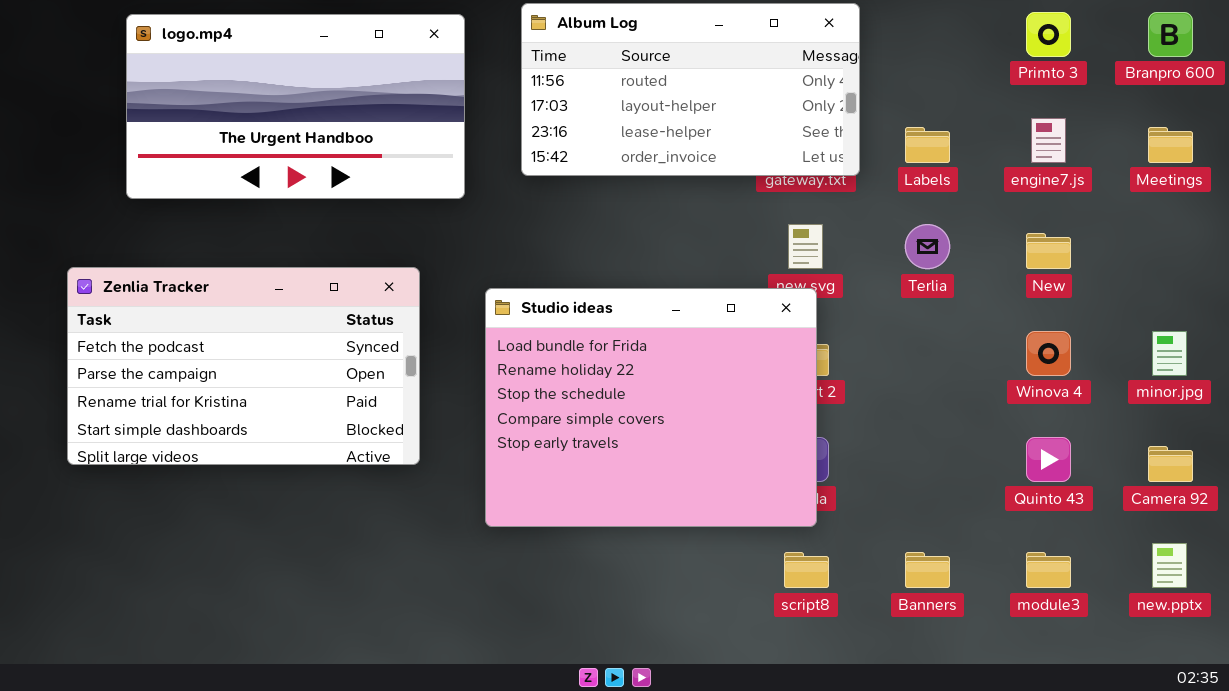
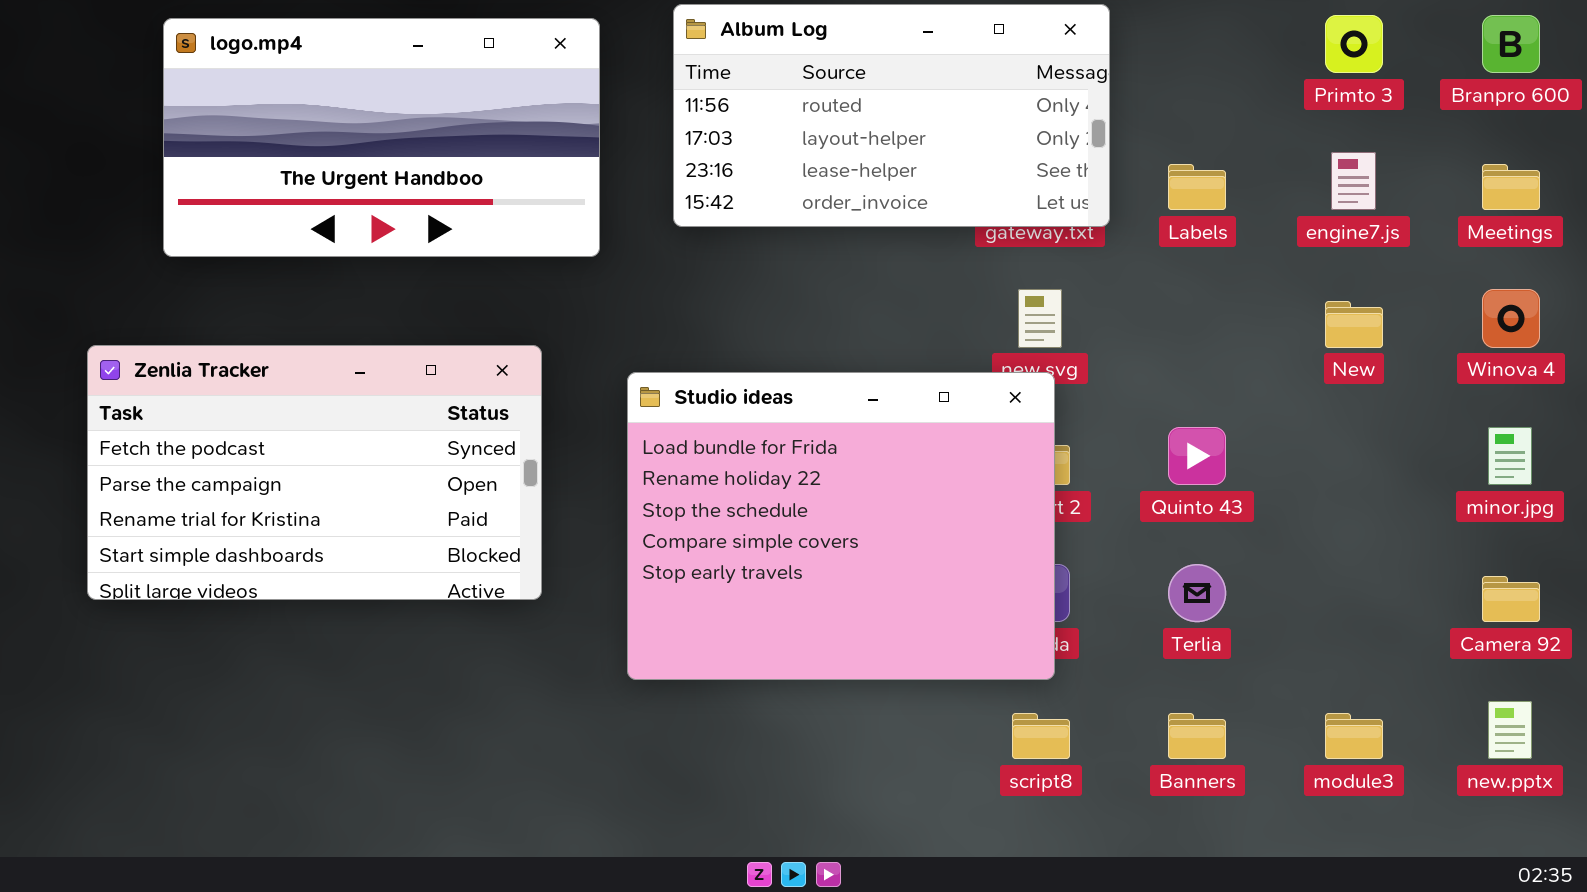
Terlia: [905,224,950,269] -> [1168,564,1226,622], moved
Winova 4: [1026,331,1071,376] -> [1482,289,1540,348], moved
Quinto 43: [1026,437,1071,482] -> [1168,427,1226,485], moved

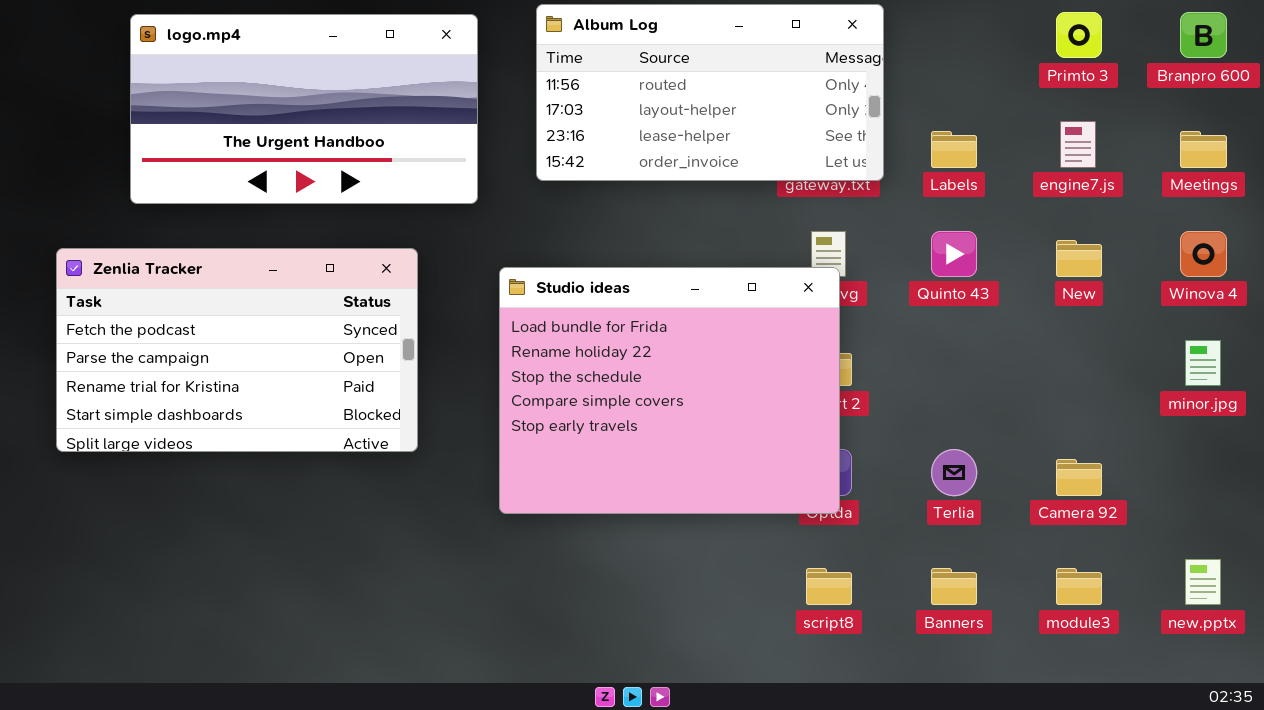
Zenlia Tracker: [87,345,542,600] -> [56,248,418,452], moved
Studio ideas: [627,372,1055,680] -> [499,267,840,514], moved
Quinto 43: [1168,427,1226,485] -> [931,231,977,277], moved
Camera 92: [1482,576,1540,622] -> [1056,459,1102,496], moved

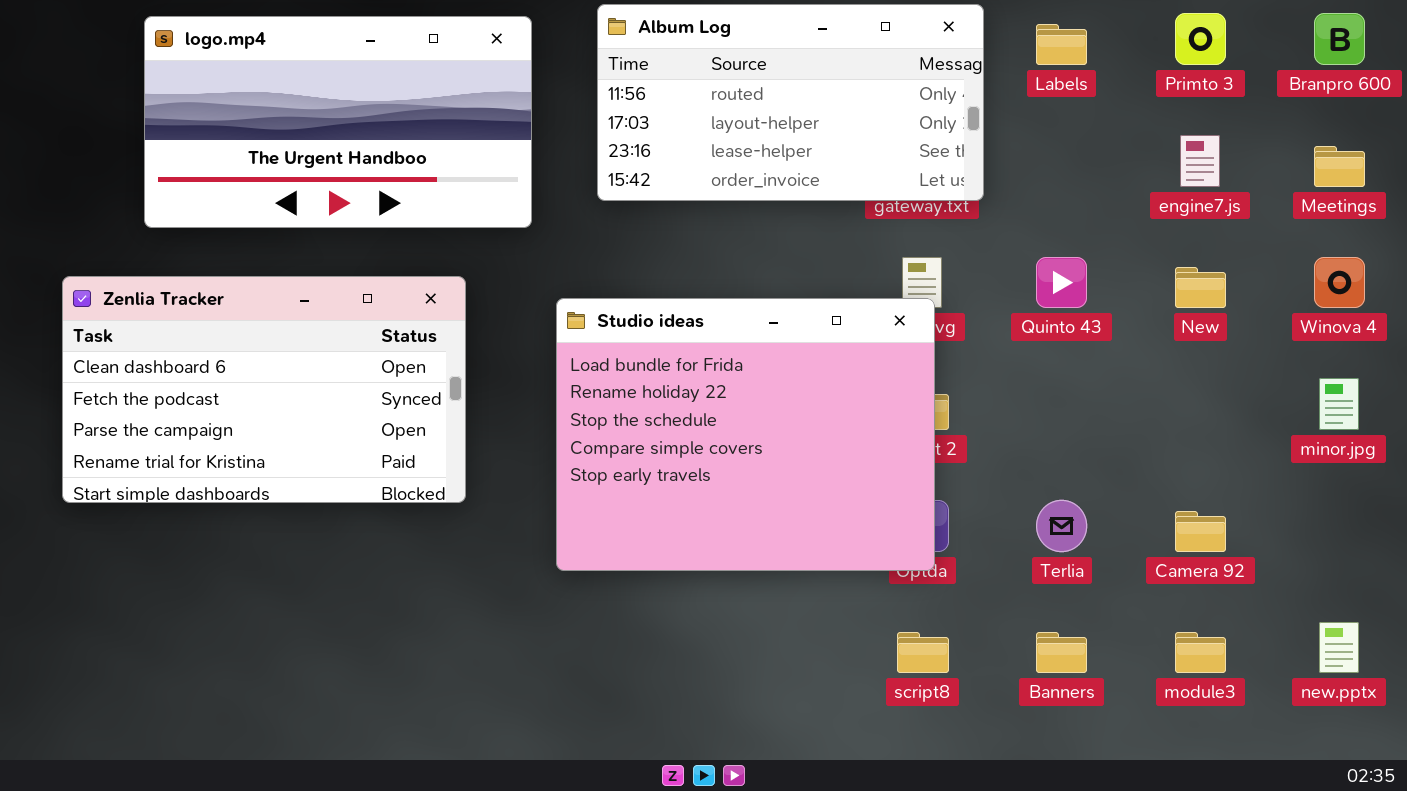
Labels: [931,131,977,168] -> [1036,24,1087,65], moved
Zenlia Tracker: [56,248,418,452] -> [62,276,466,503], scrolled up 1 row

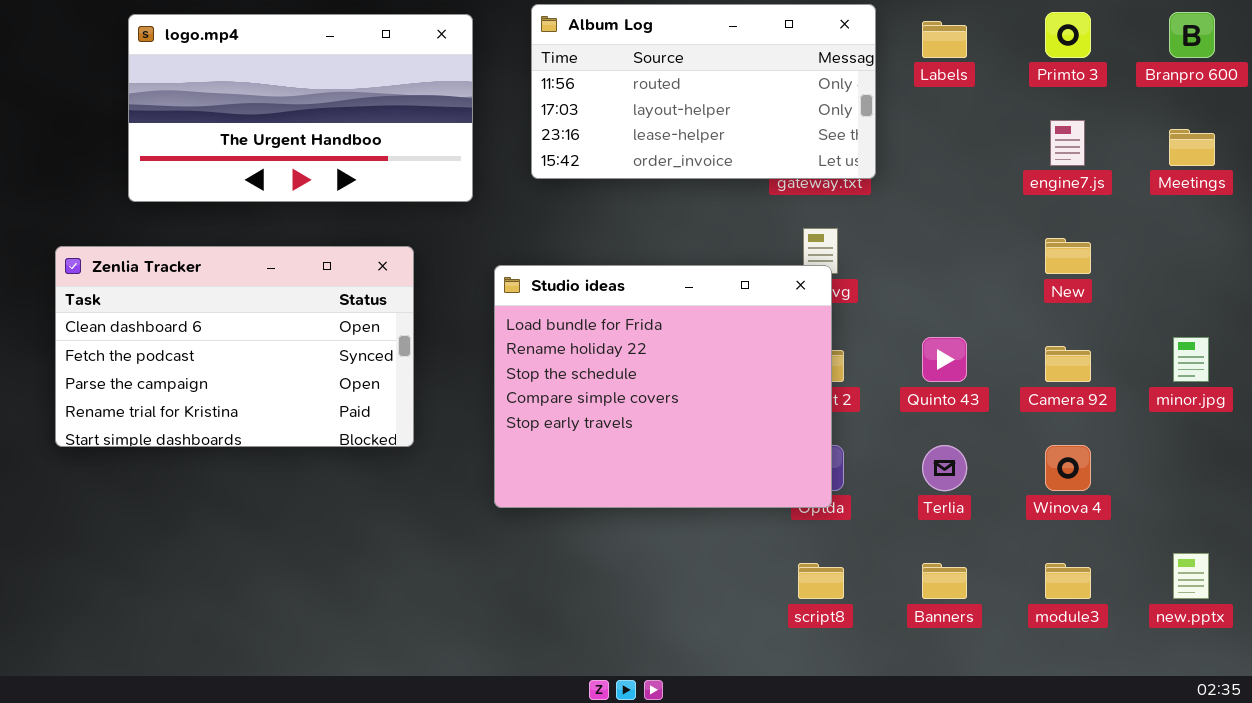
Quinto 43: [1036,257,1087,308] -> [922,337,967,382], moved
Winova 4: [1314,257,1365,308] -> [1045,445,1091,491], moved
Camera 92: [1175,511,1226,552] -> [1045,346,1091,382], moved

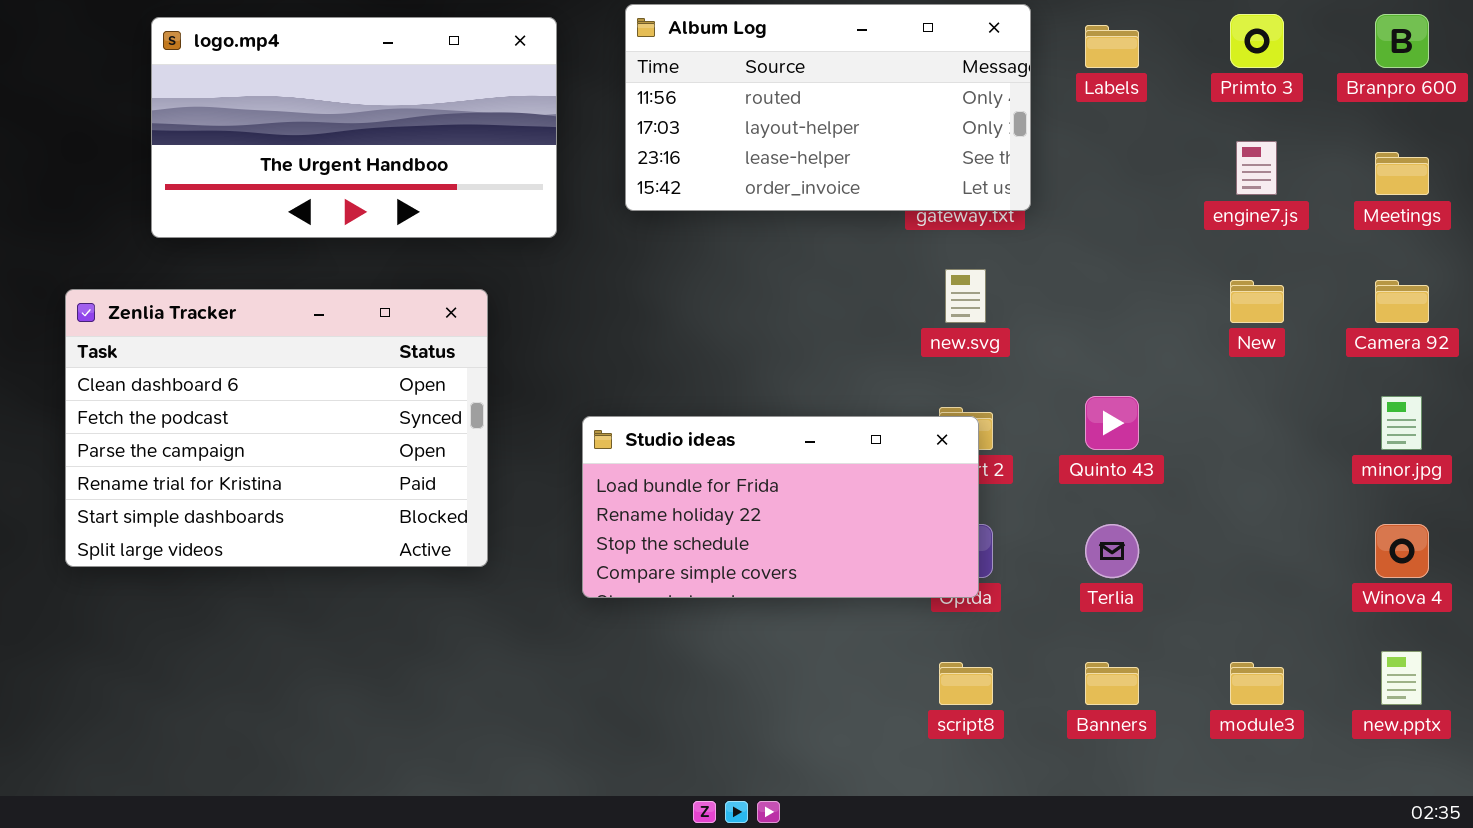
Zenlia Tracker: [55,246,414,447] -> [65,289,488,567], resized
Studio ideas: [494,265,832,508] -> [582,416,979,598], resized
Camera 92: [1045,346,1091,382] -> [1375,280,1429,323], moved
Winova 4: [1045,445,1091,491] -> [1375,524,1429,578], moved

